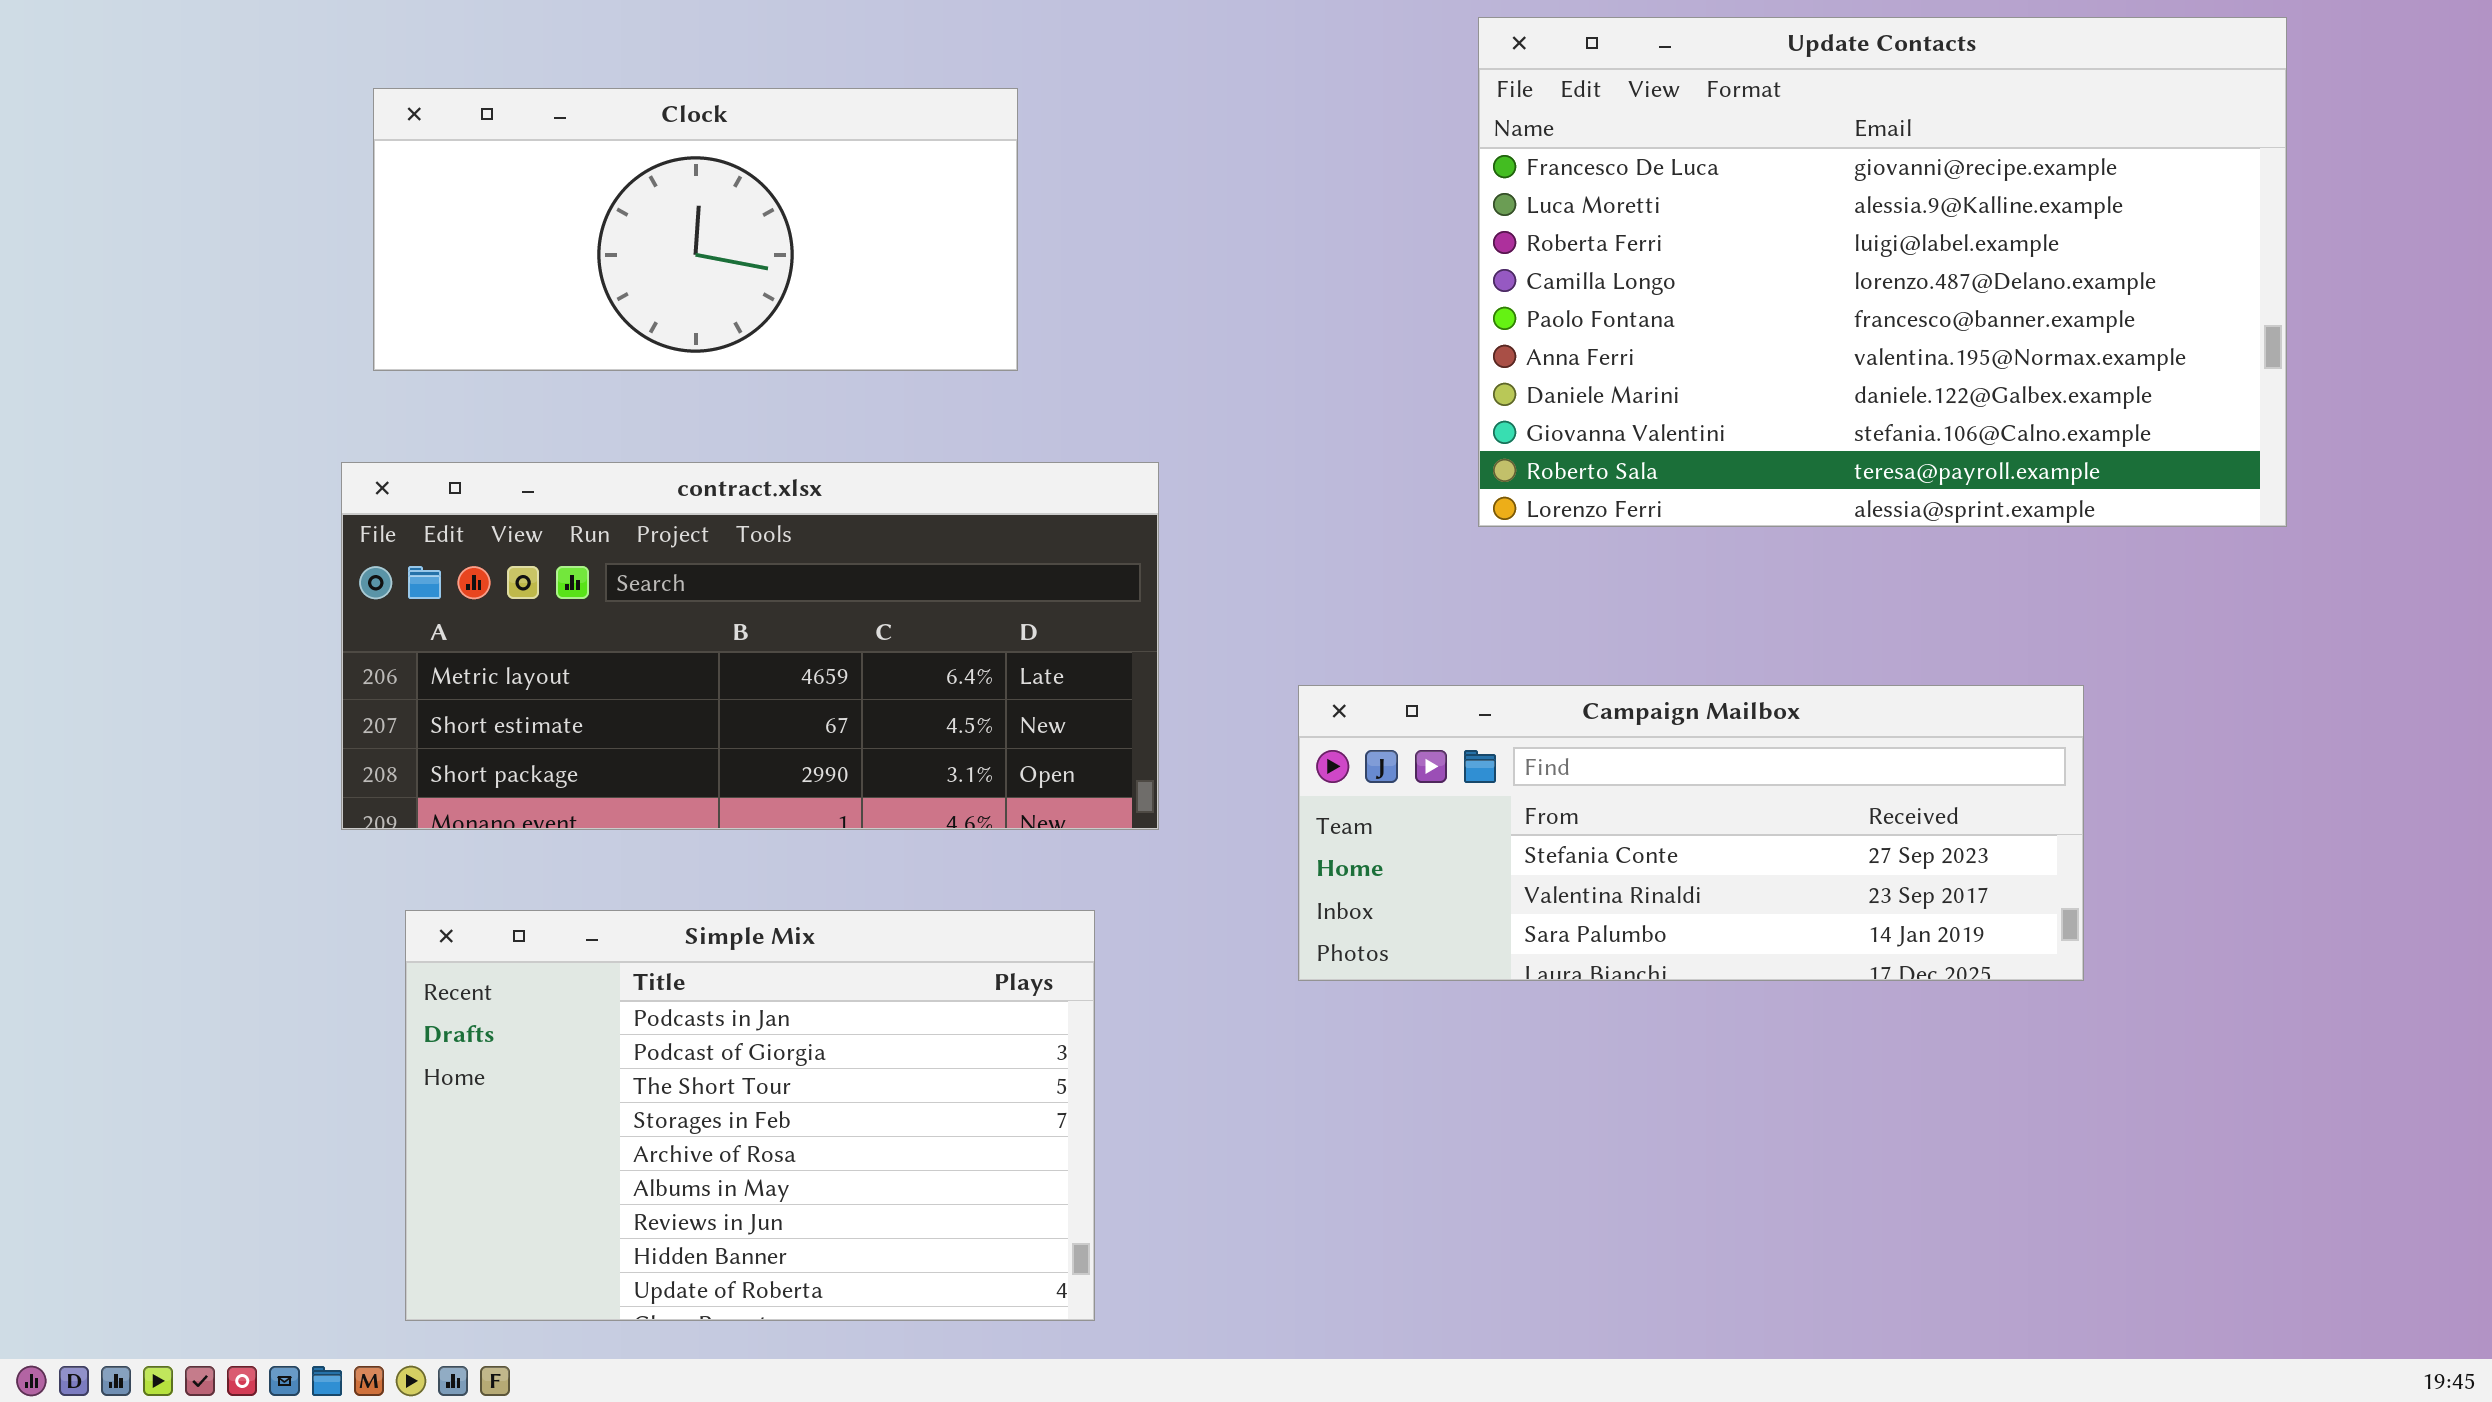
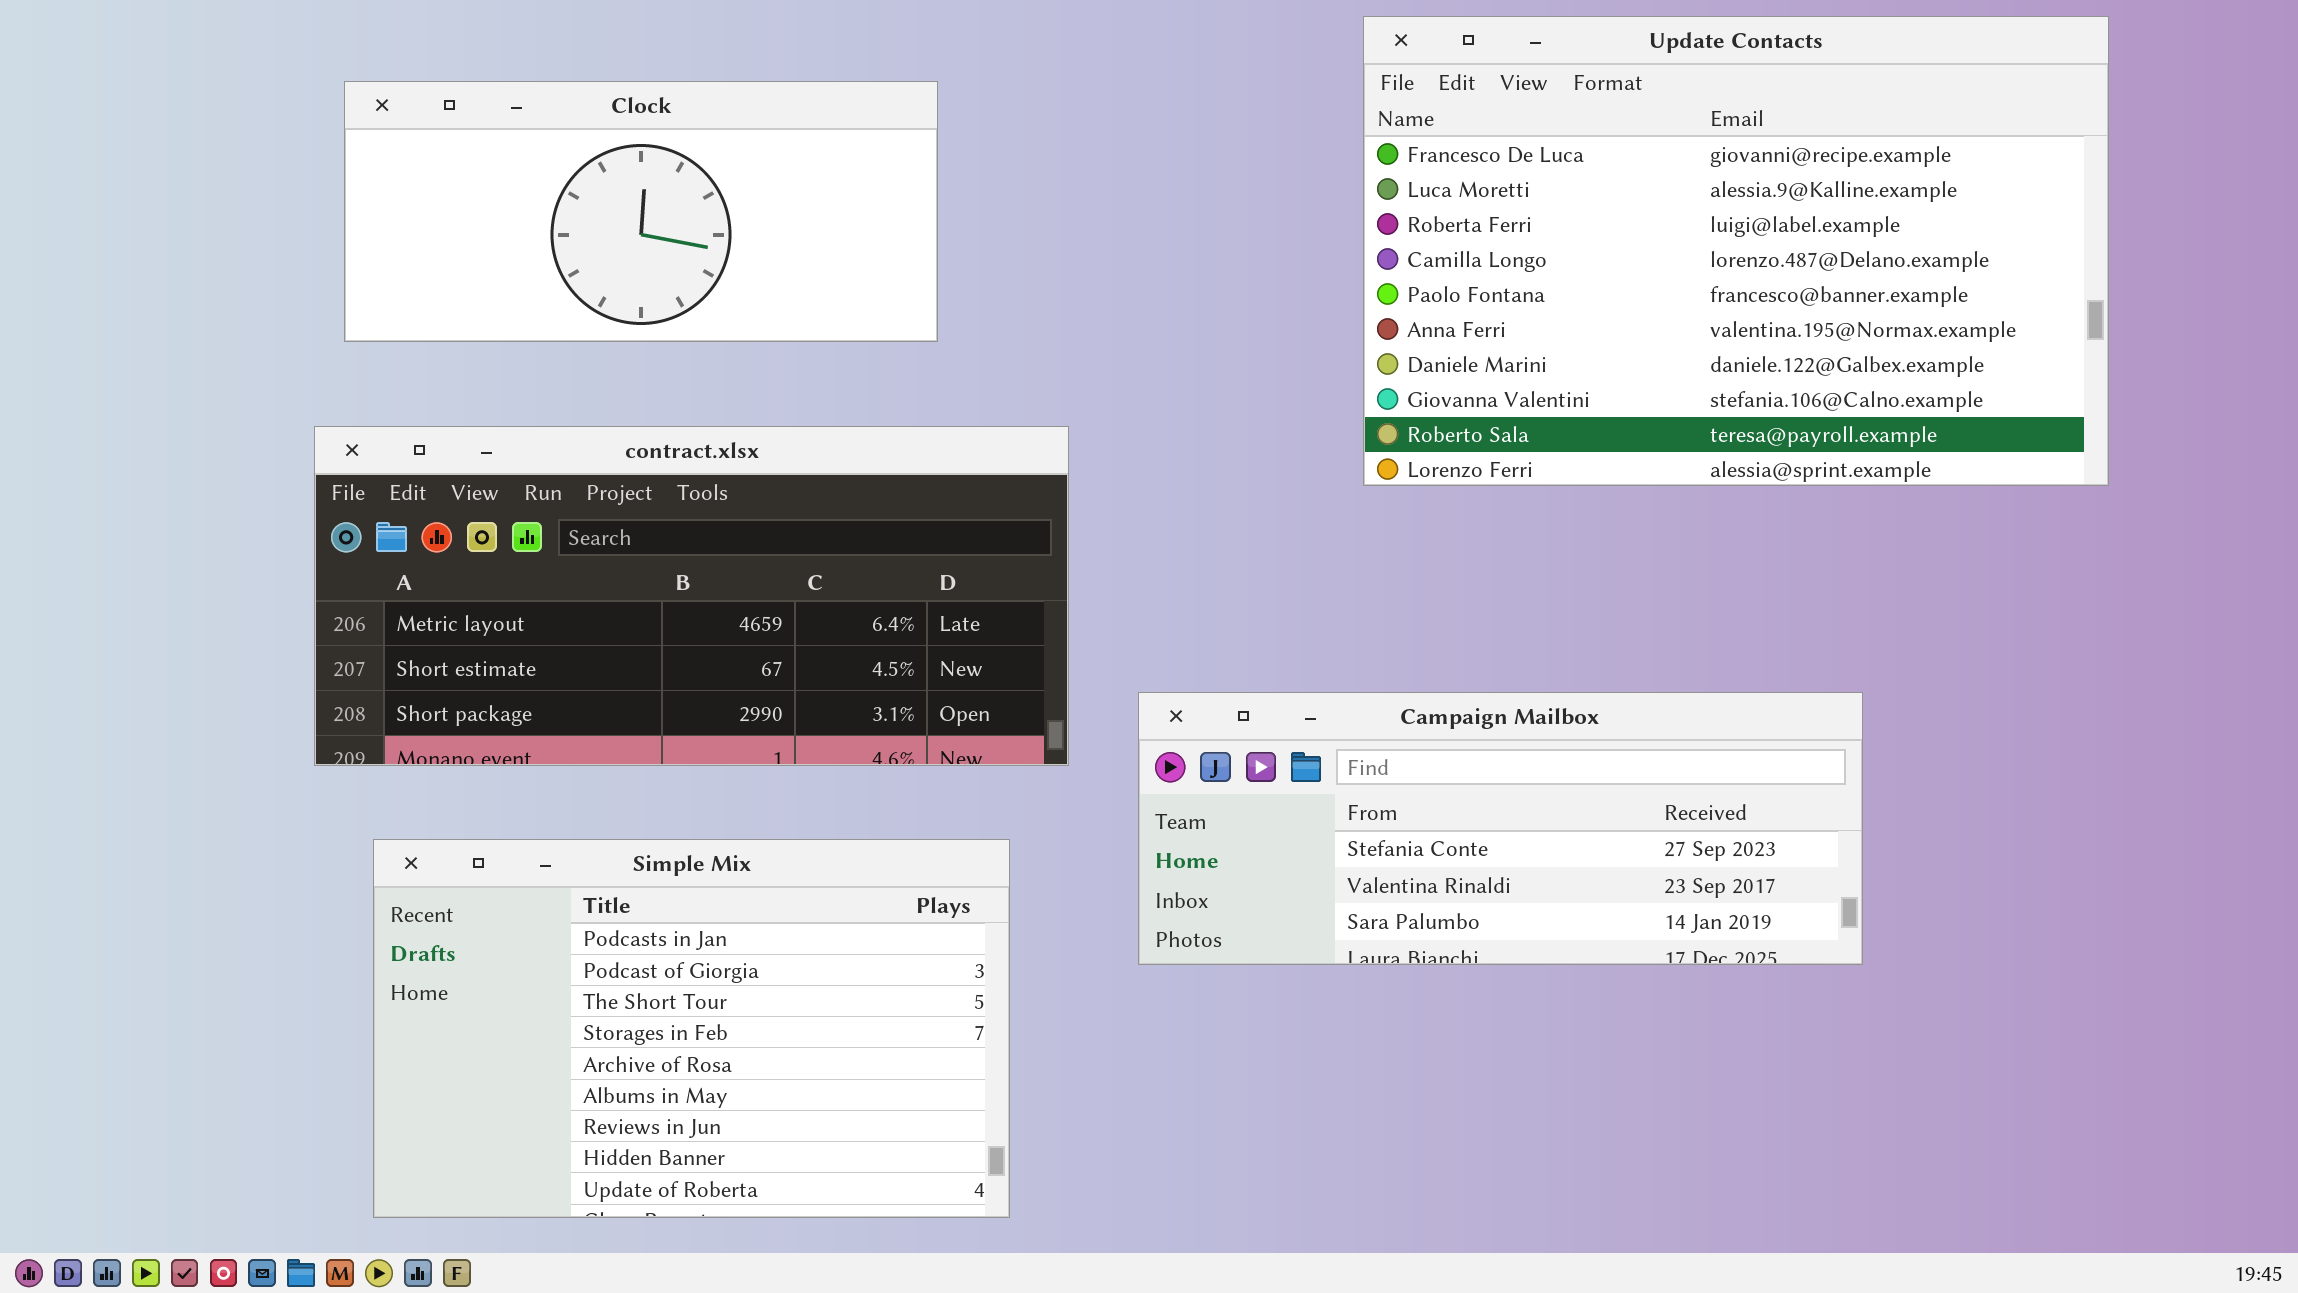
Campaign Mailbox: [1298,685,2084,981] -> [1138,692,1863,965], moved

